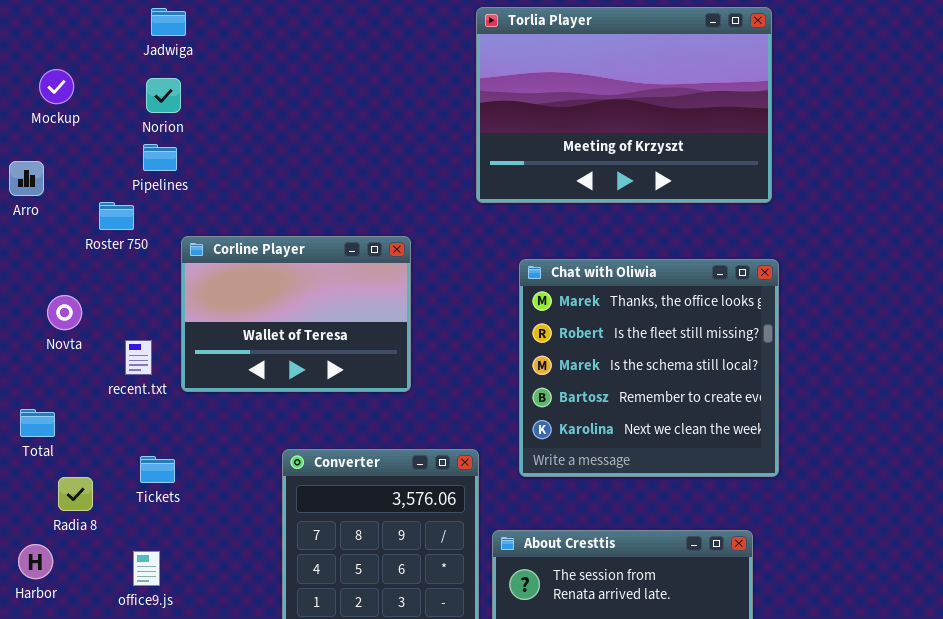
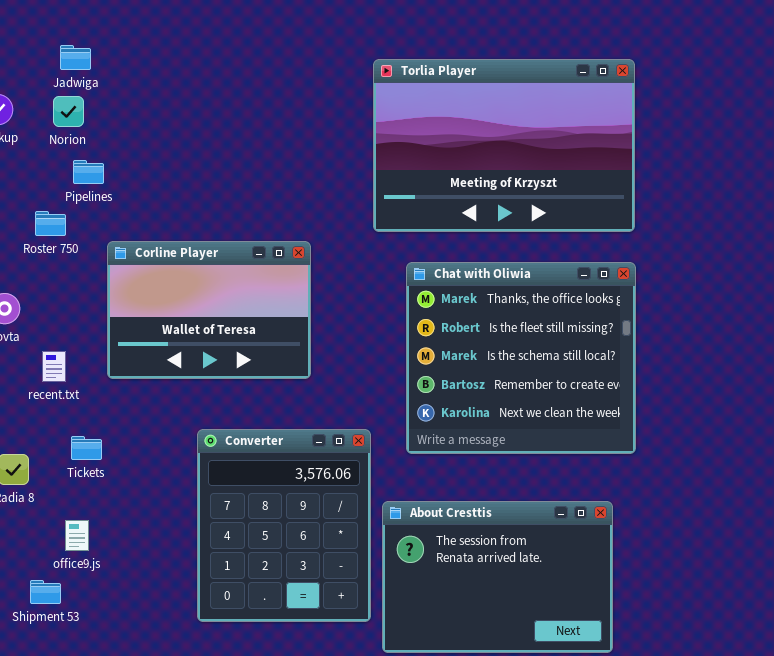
Torlia Player: [476,7,772,203] -> [373,59,635,232], moved
Jadwiga: [151,8,186,36] -> [60,45,91,70], moved
Norion: [146,78,181,113] -> [53,96,84,127], moved
recent.txt: [125,340,152,375] -> [42,351,66,382], moved

